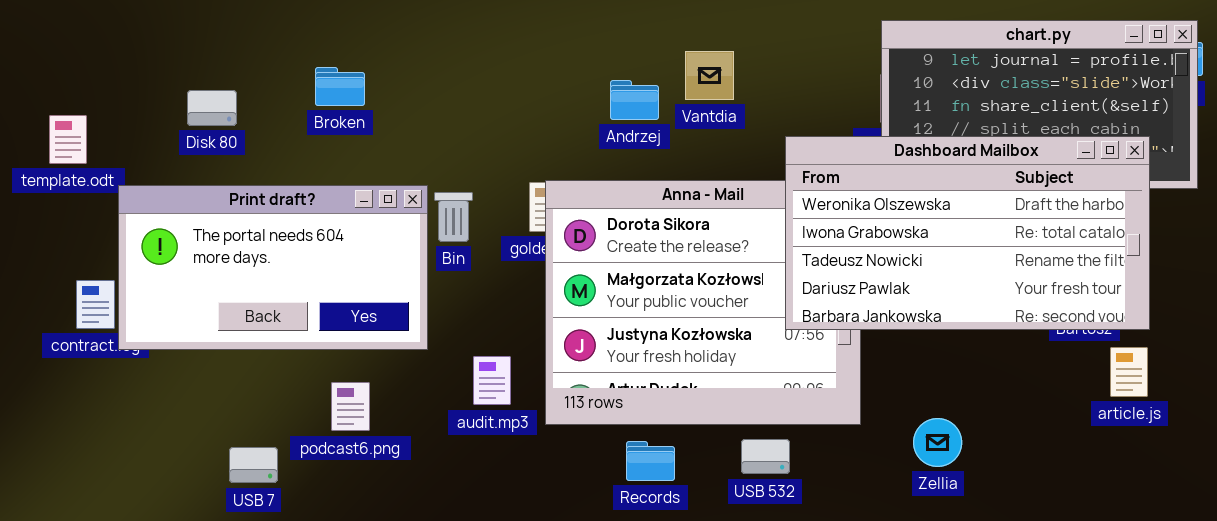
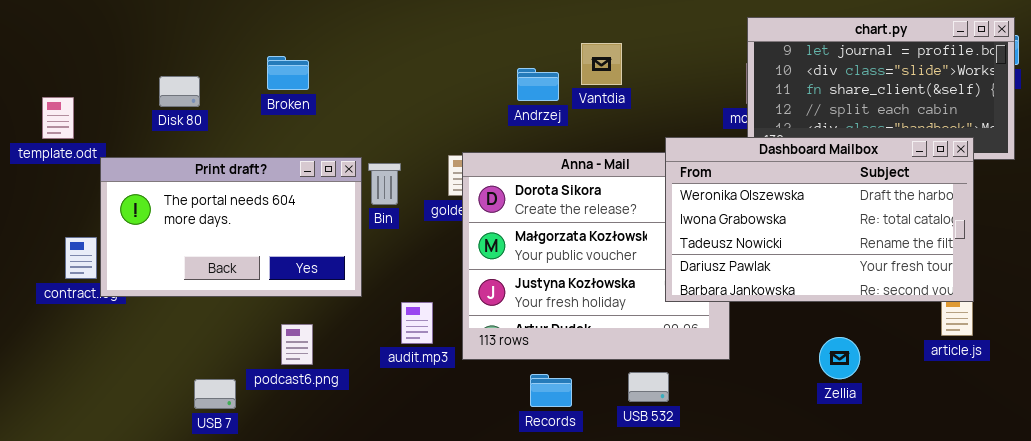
Dashboard Mailbox: [785,136,1150,330] -> [665,137,974,302], moved
Zellia: [913,418,962,467] -> [819,337,860,379], moved

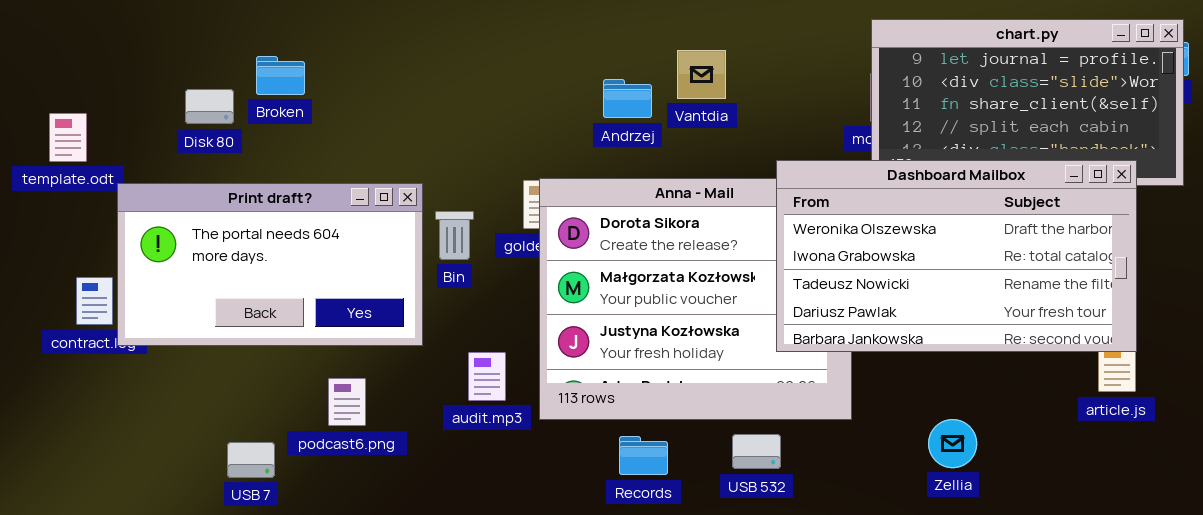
Broken: [267,56,309,90] -> [256,56,305,95], moved
Bin: [368,163,401,205] -> [435,211,474,260], moved
Zellia: [819,337,860,379] -> [928,419,977,468], moved

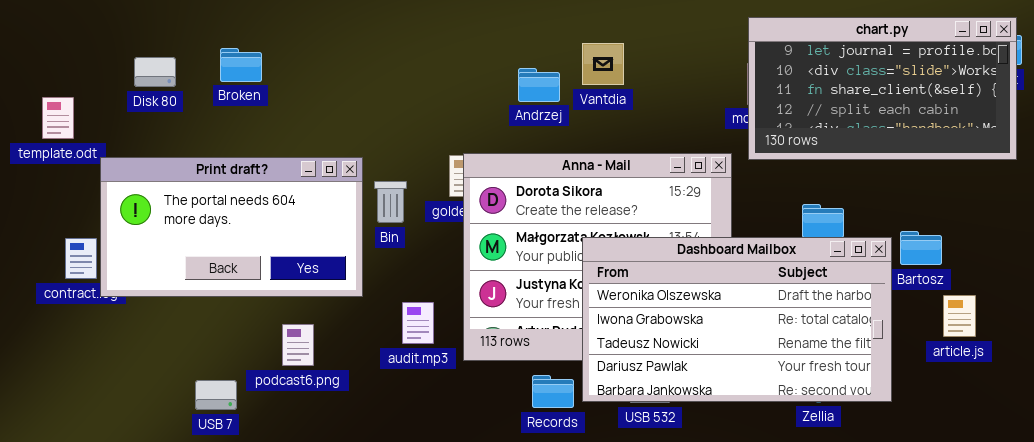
Disk 80: [185,89,234,124] -> [134,57,176,87], moved
Dashboard Mailbox: [776,160,1137,352] -> [582,237,892,402], moved

